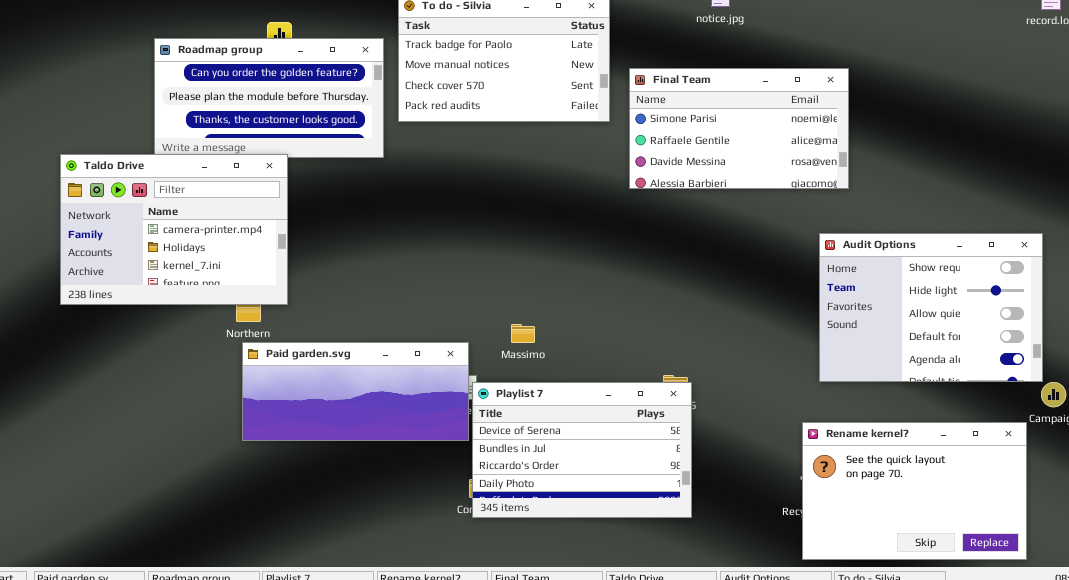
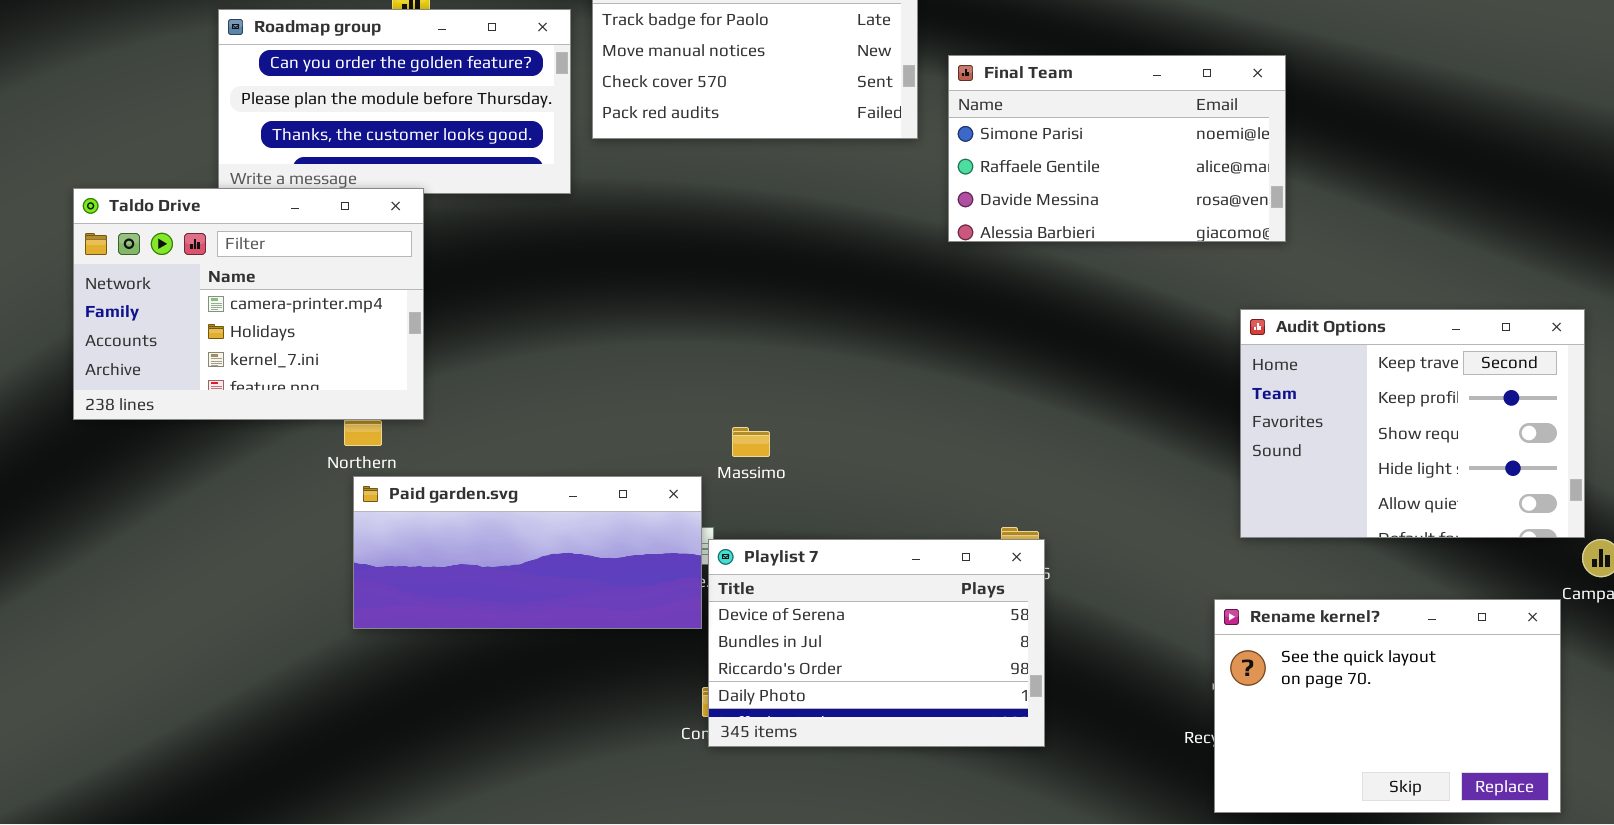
Audit Options: [819,233,1043,382] -> [1240,309,1585,538], scrolled up 2 rows
Massimo: [511,324,535,343] -> [732,427,770,457], moved

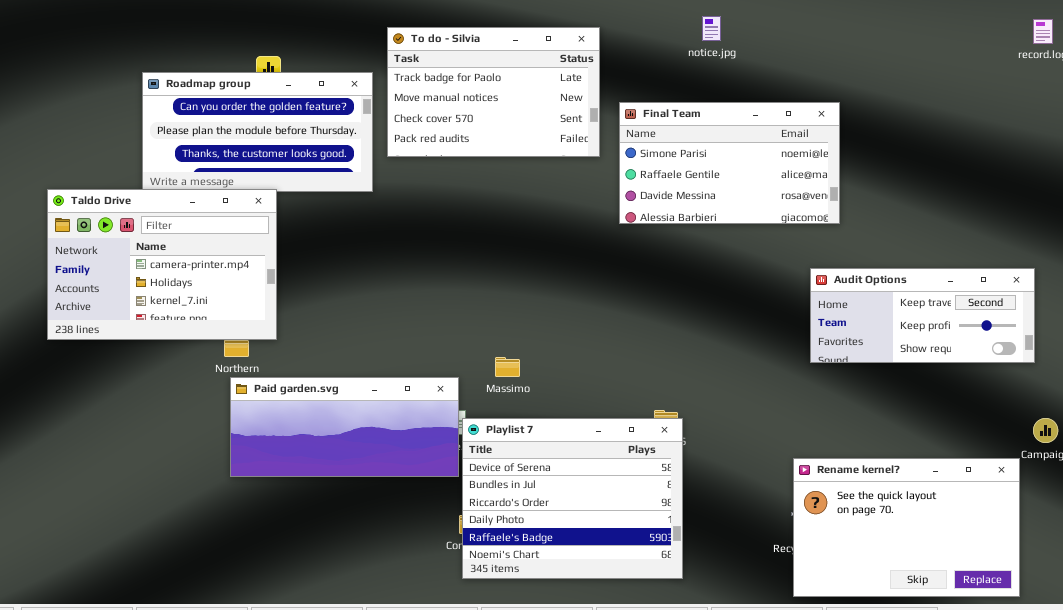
Audit Options: [1240,309,1585,538] -> [810,268,1035,363], resized
Massimo: [732,427,770,457] -> [495,357,520,377], moved
Playlist 7: [708,539,1045,747] -> [462,418,683,579], resized

